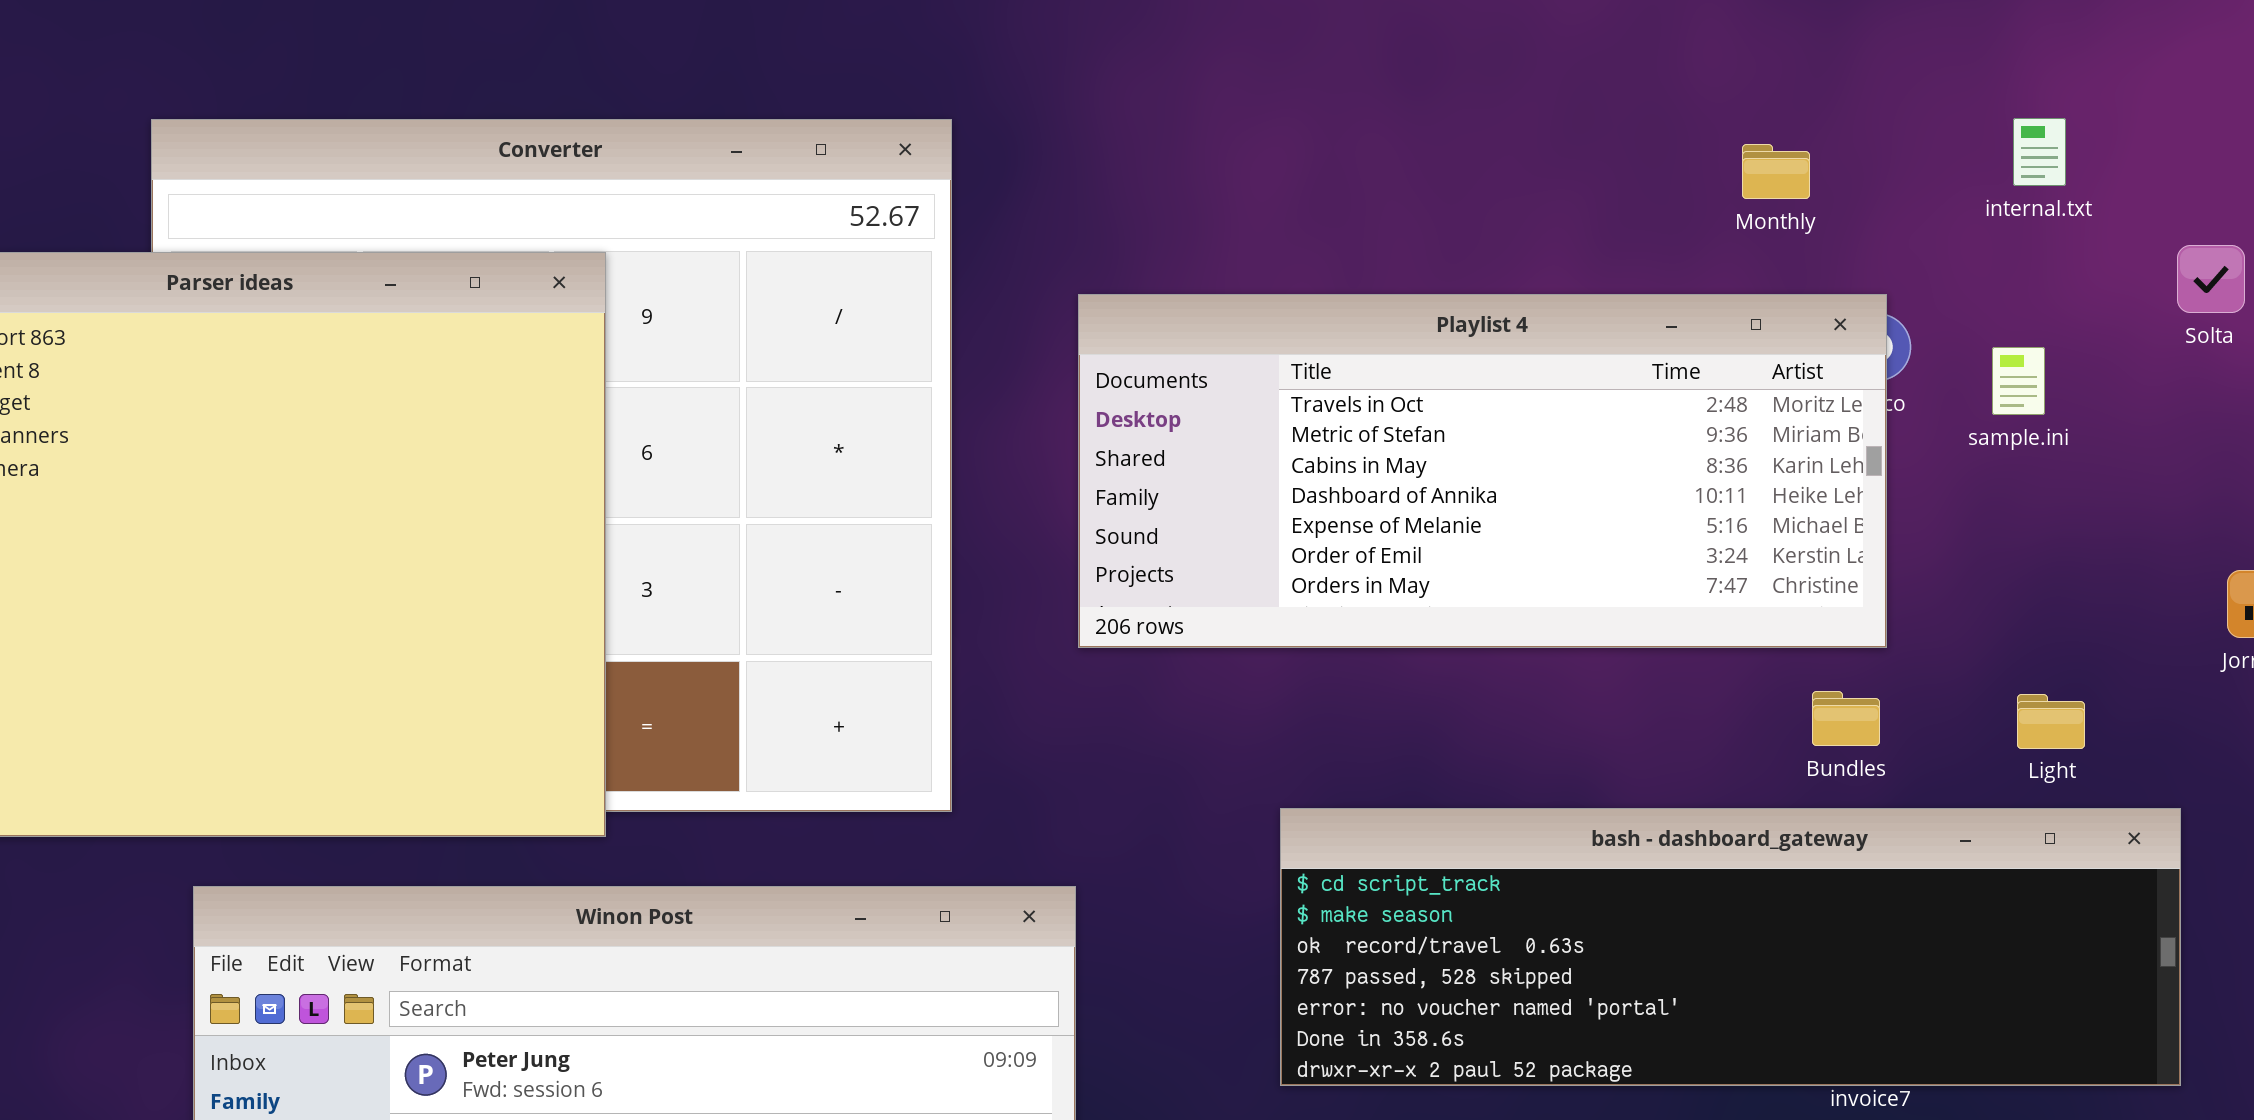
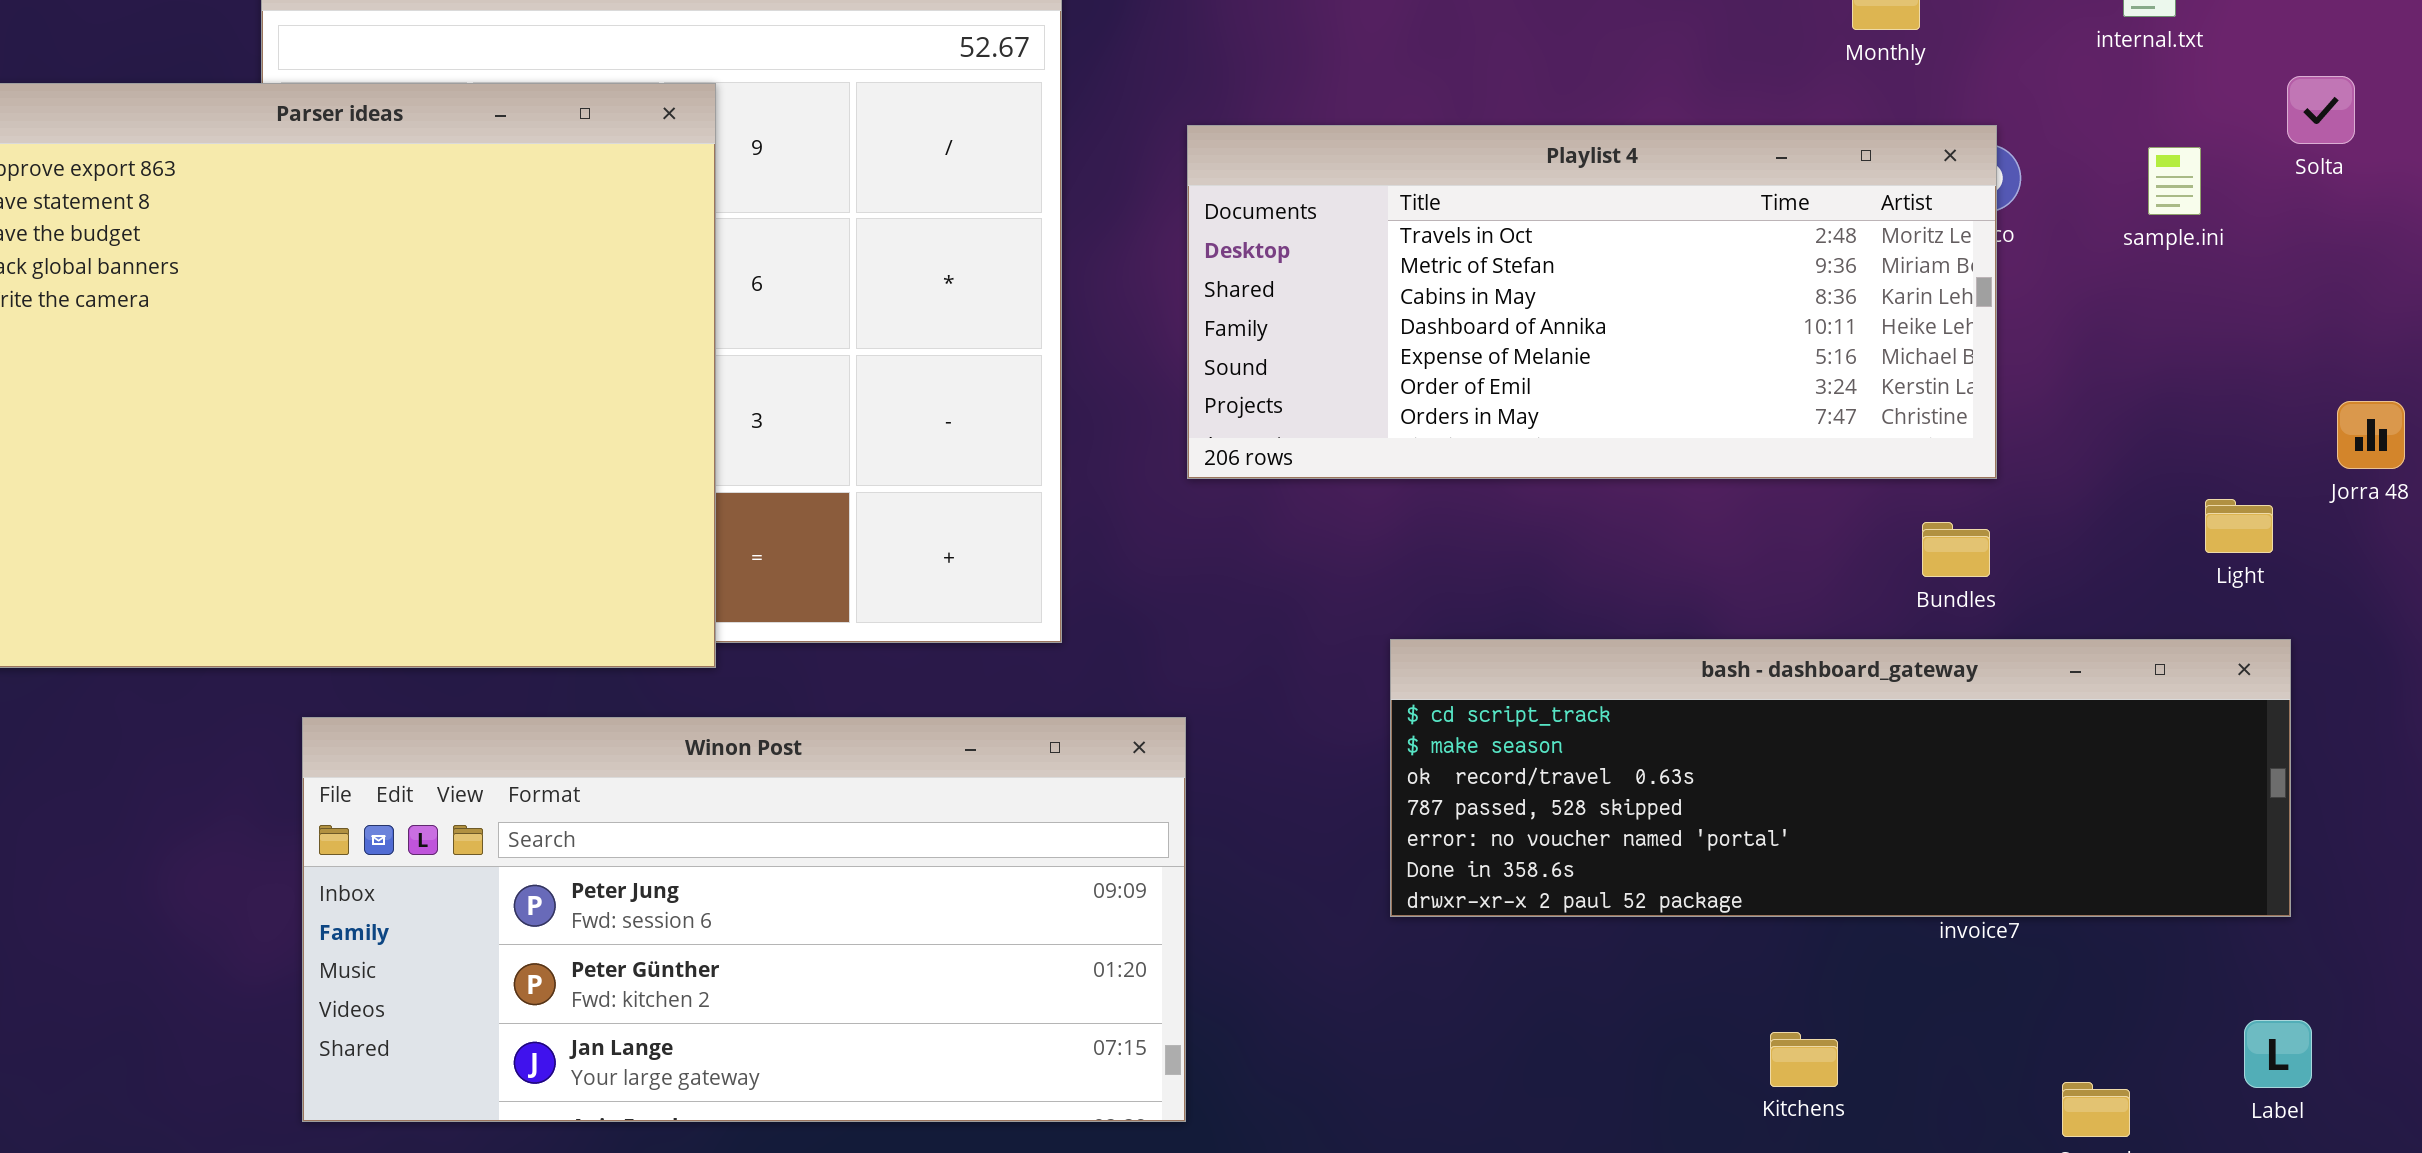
sample.ini: [1992,347,2045,415] -> [2148,147,2201,215], moved
Light: [2017,694,2085,749] -> [2205,499,2273,553], moved

